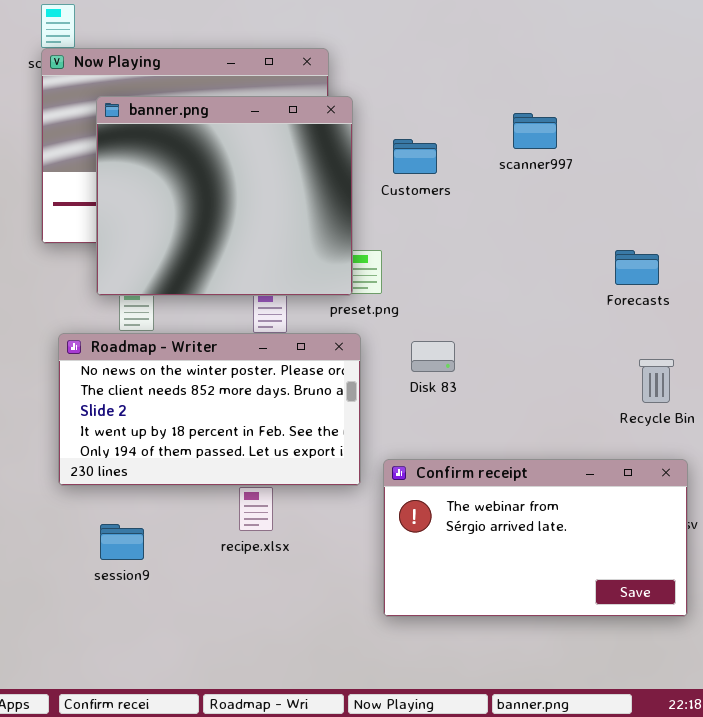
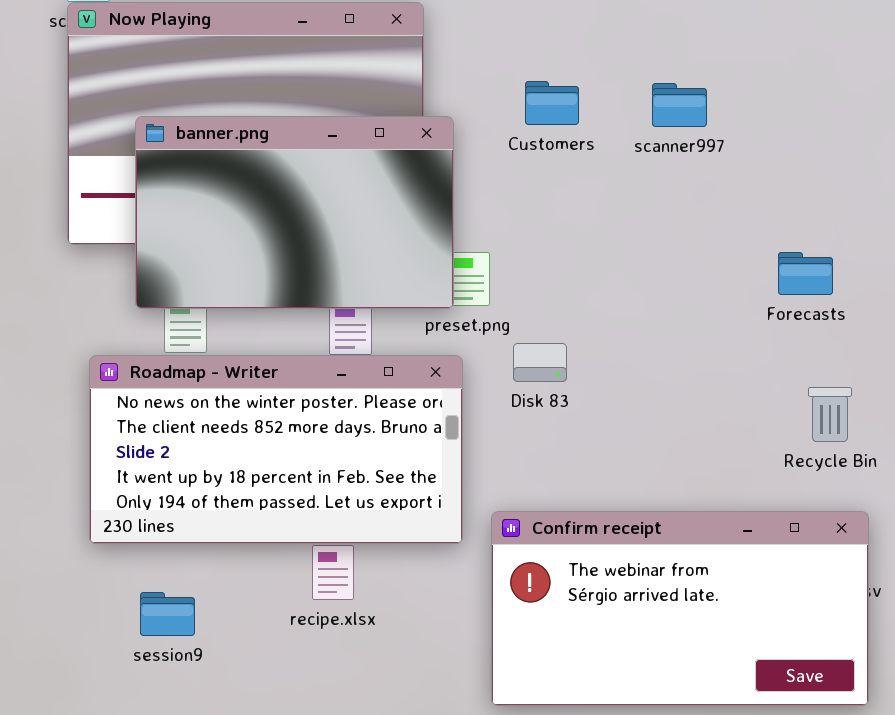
banner.png: [96,96,353,296] -> [135,116,454,309], resized
Customers: [393,139,437,174] -> [525,81,579,125], moved
Disk 83: [411,341,455,372] -> [513,343,567,382], moved

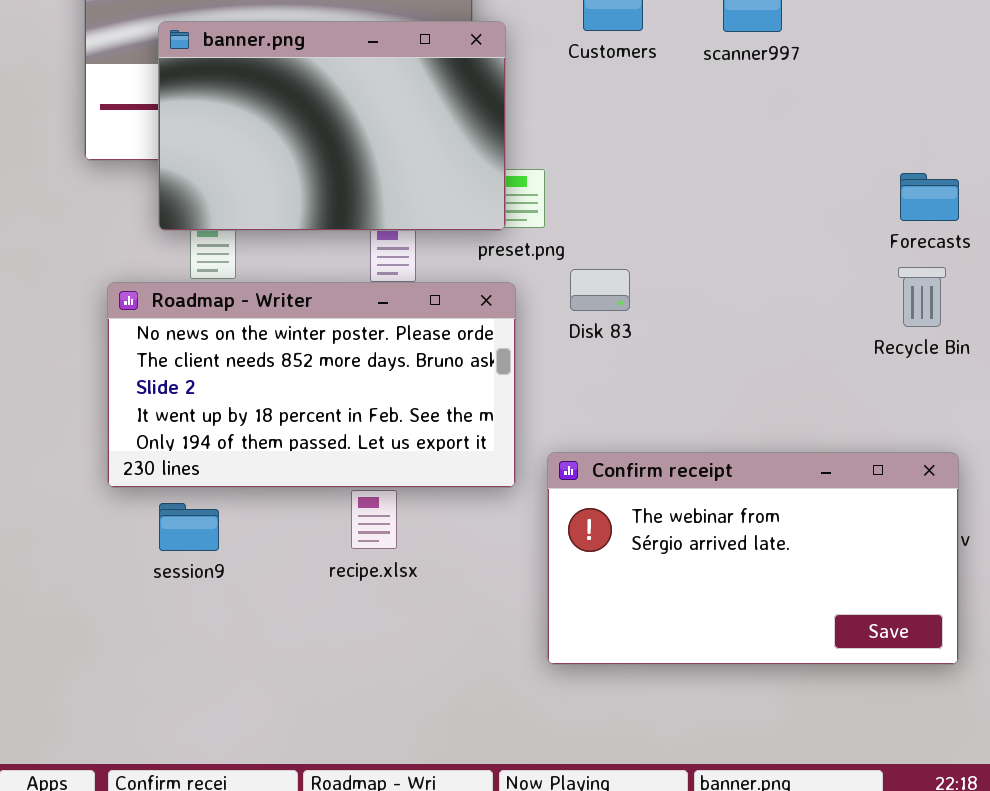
Forecasts: [778,252,833,295] -> [900,173,959,221], moved
Recycle Bin: [808,387,852,442] -> [898,267,946,327], moved
session9: [140,592,195,636] -> [159,503,219,551], moved

